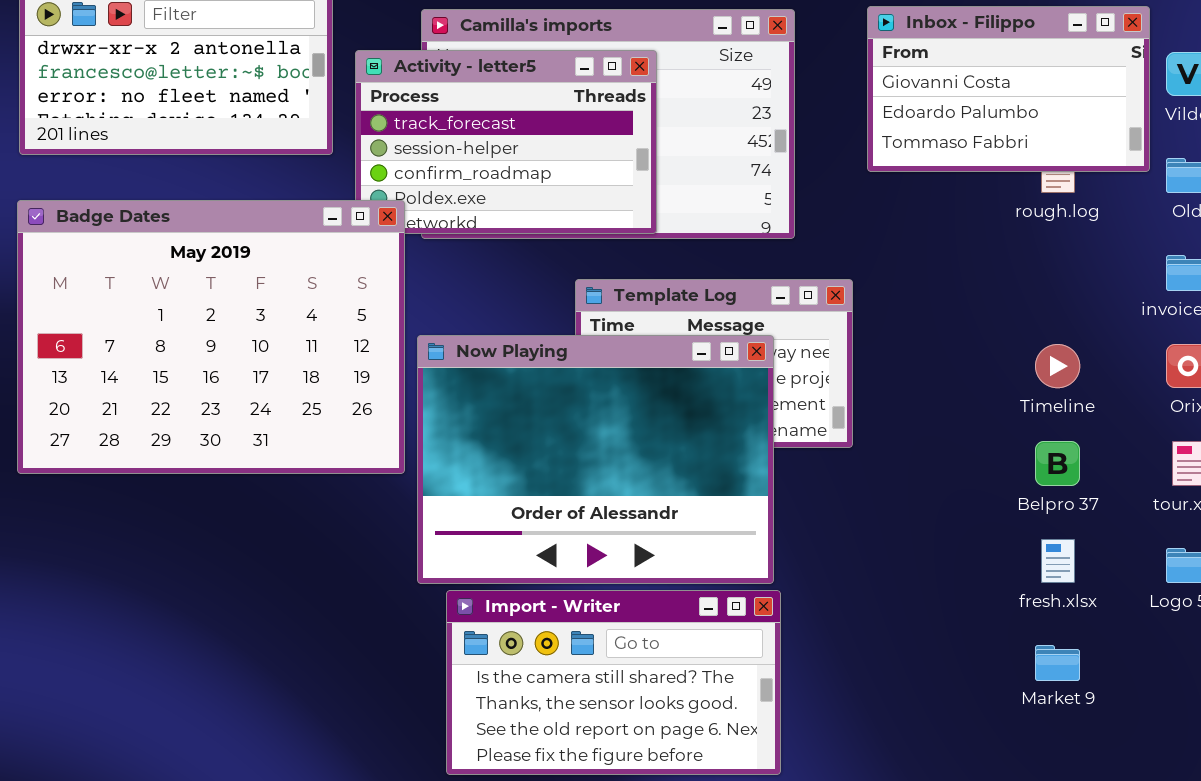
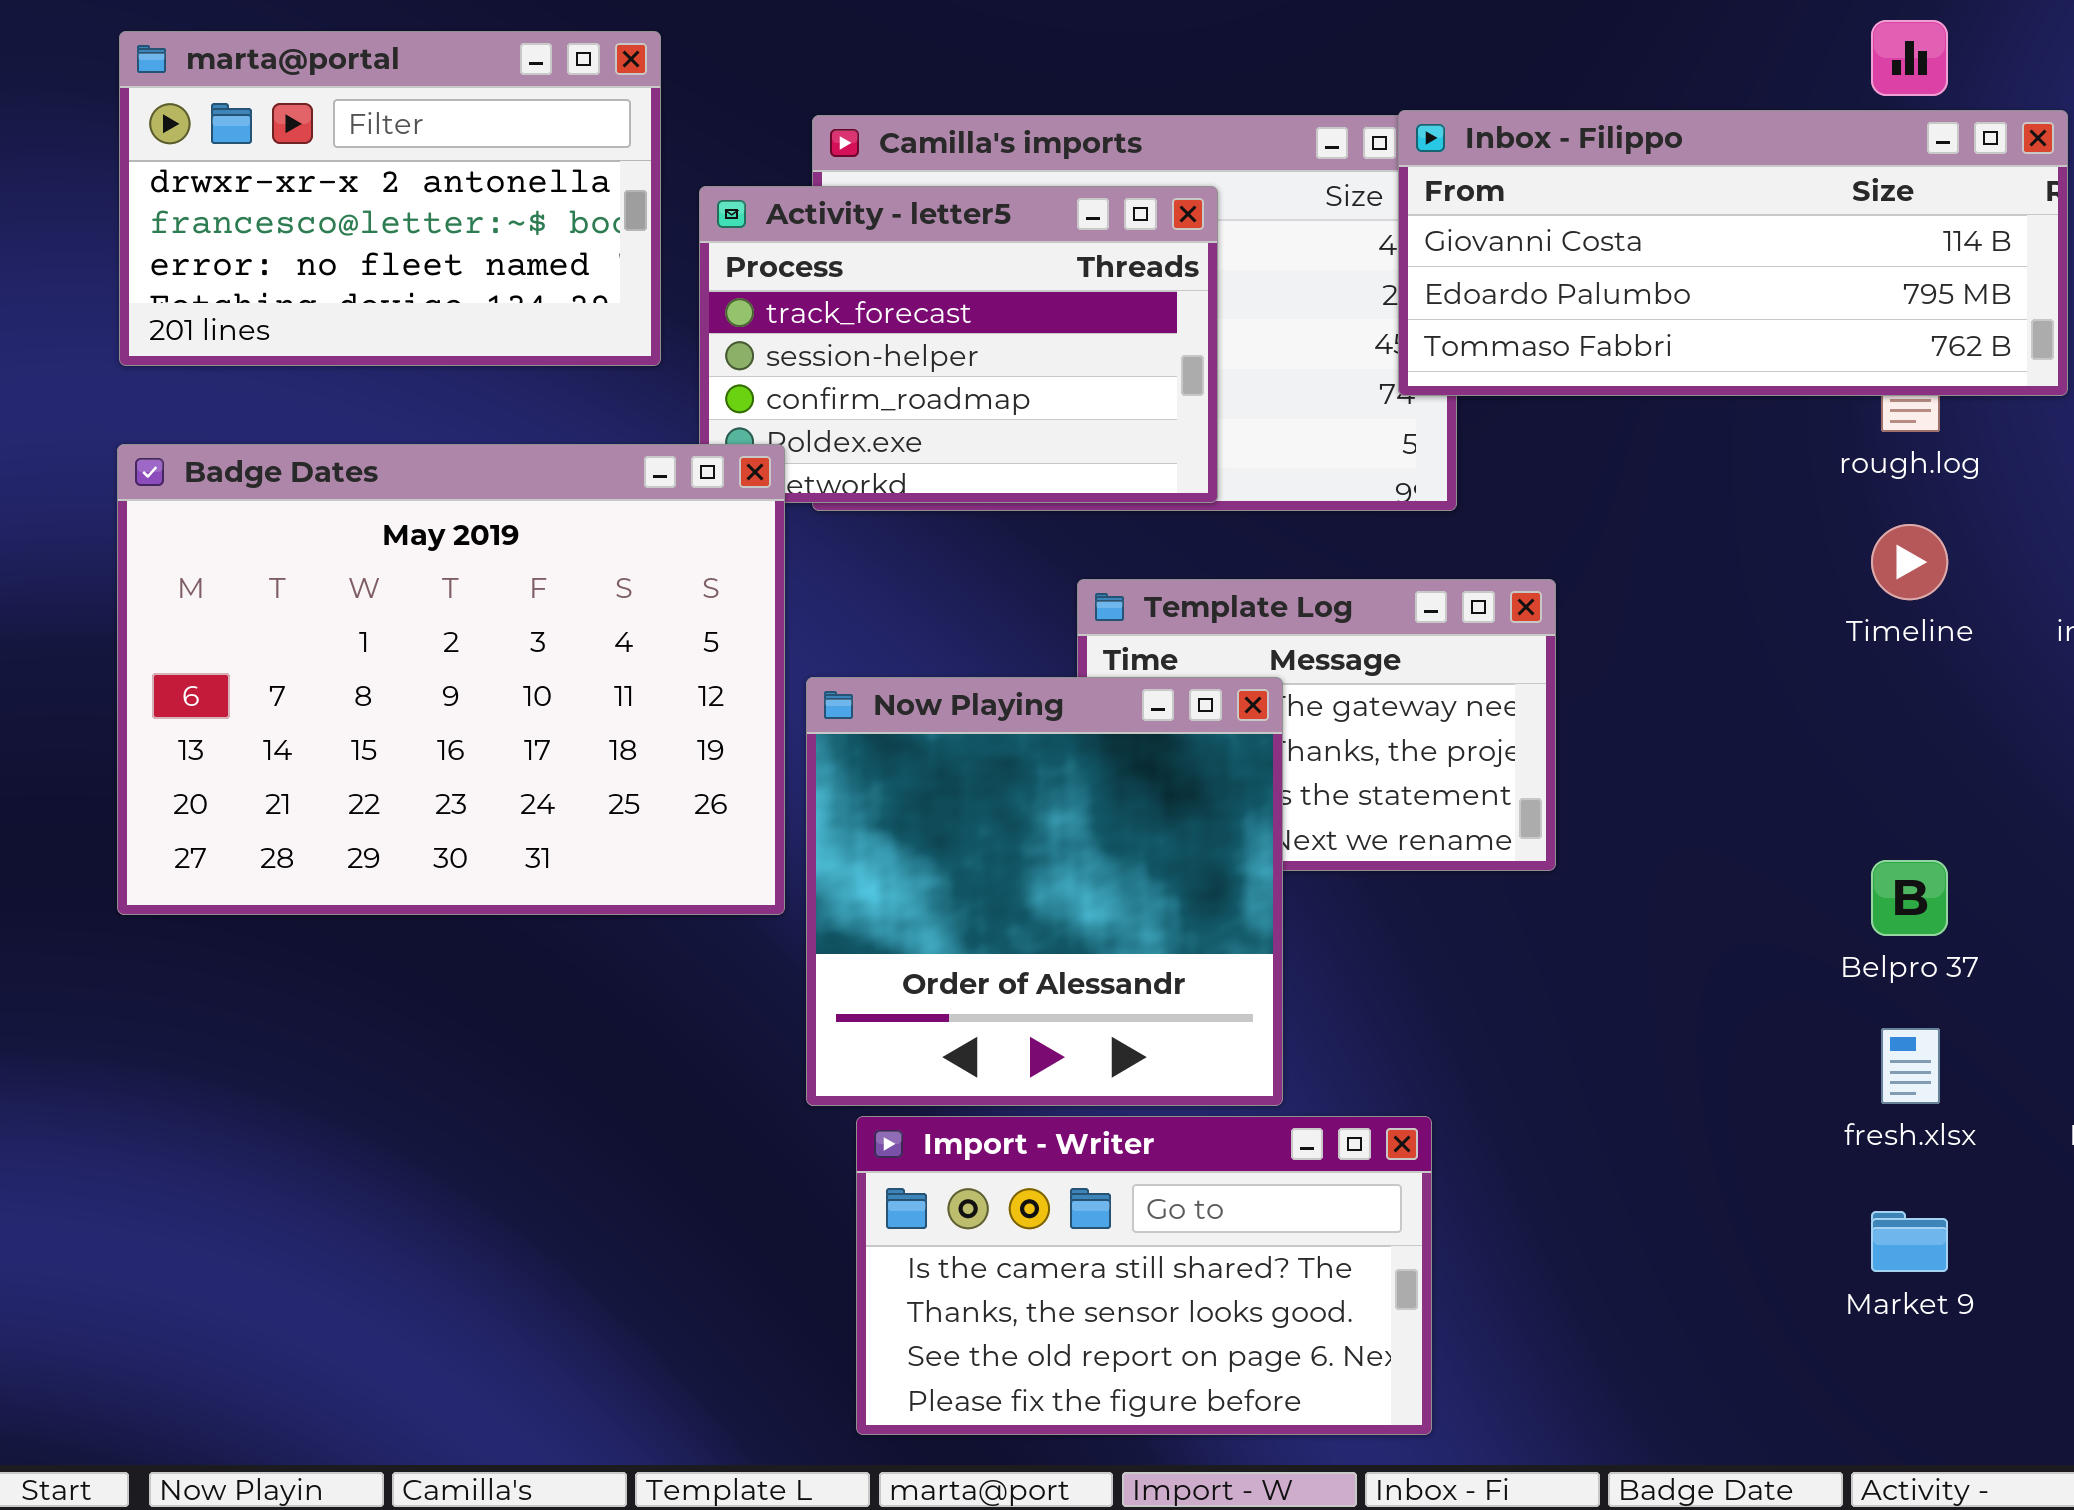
Inbox - Filippo: [867,6,1150,172] -> [1398,110,2068,396], resized
Now Playing: [417,335,774,584] -> [806,677,1283,1106], resized
Timeline: [1035,344,1080,388] -> [1871,524,1948,600], moved

